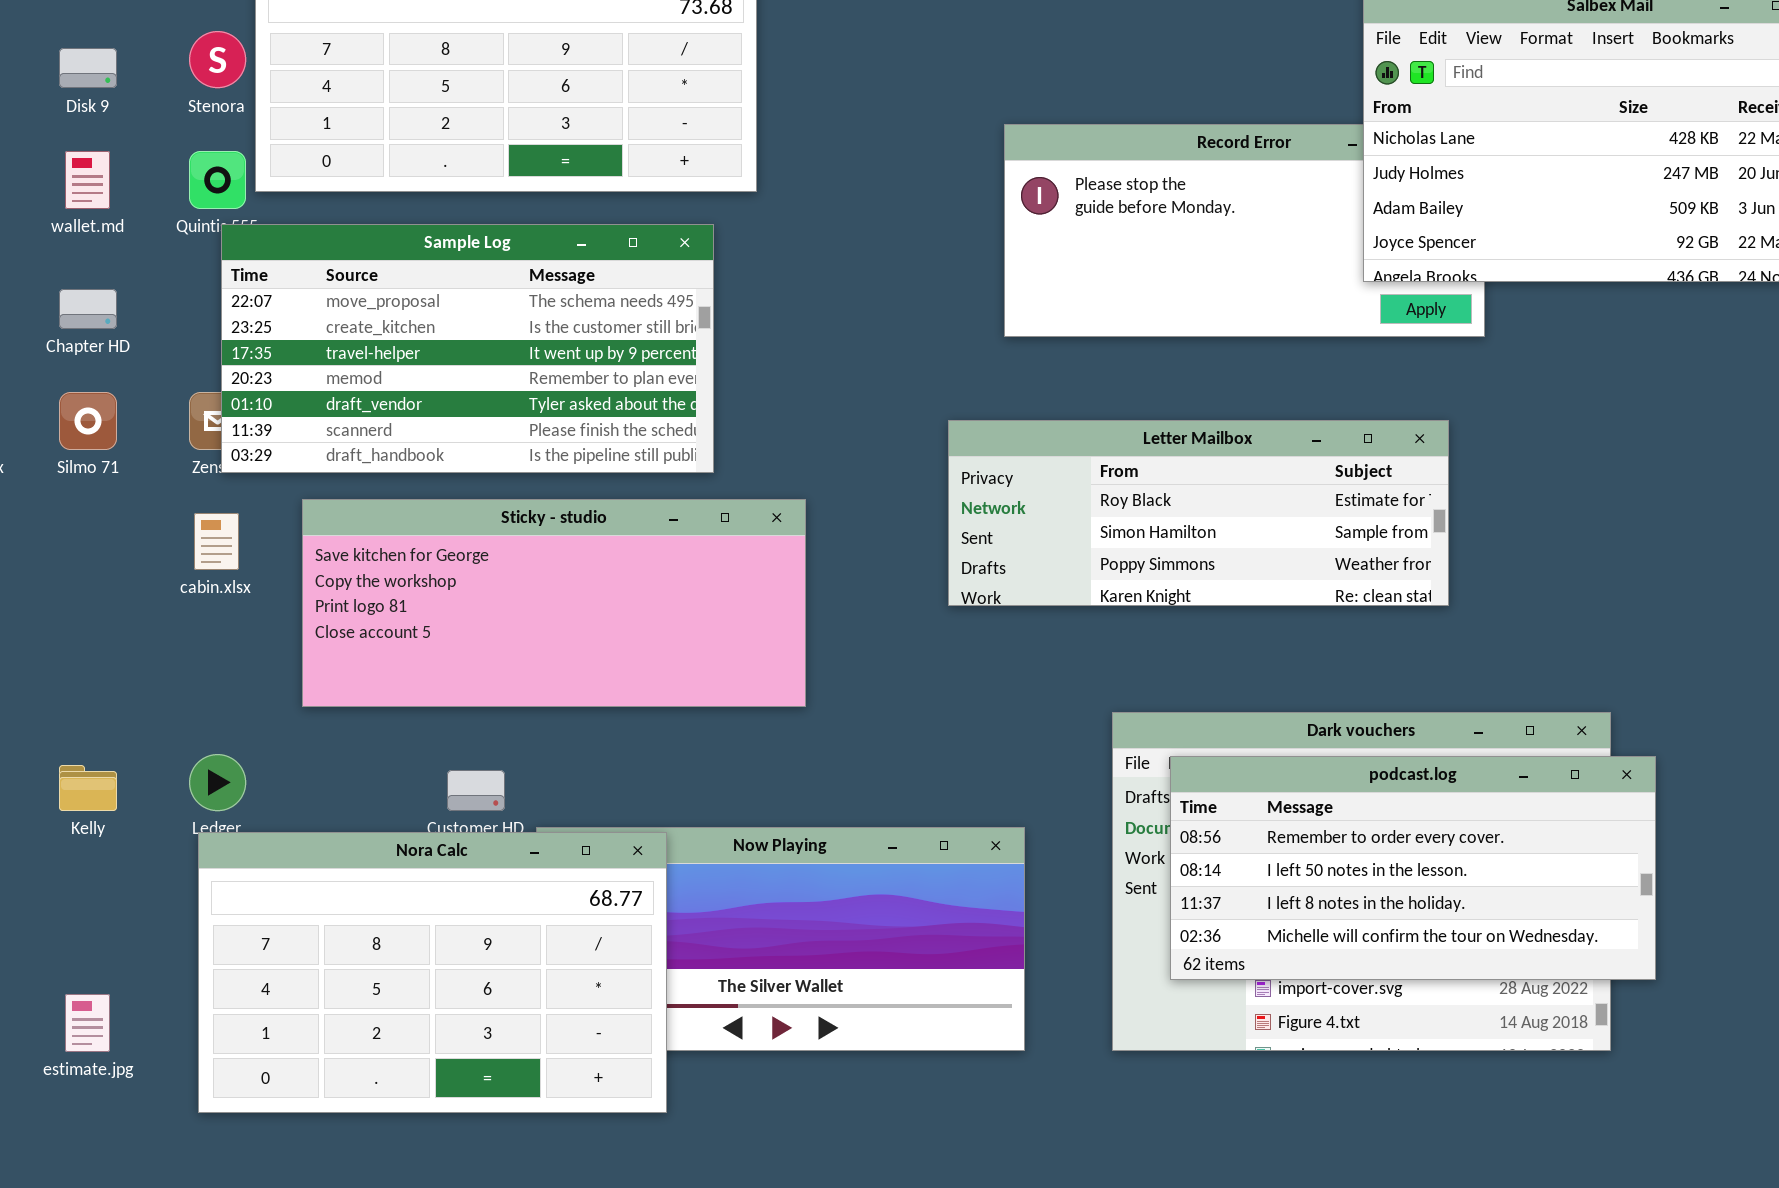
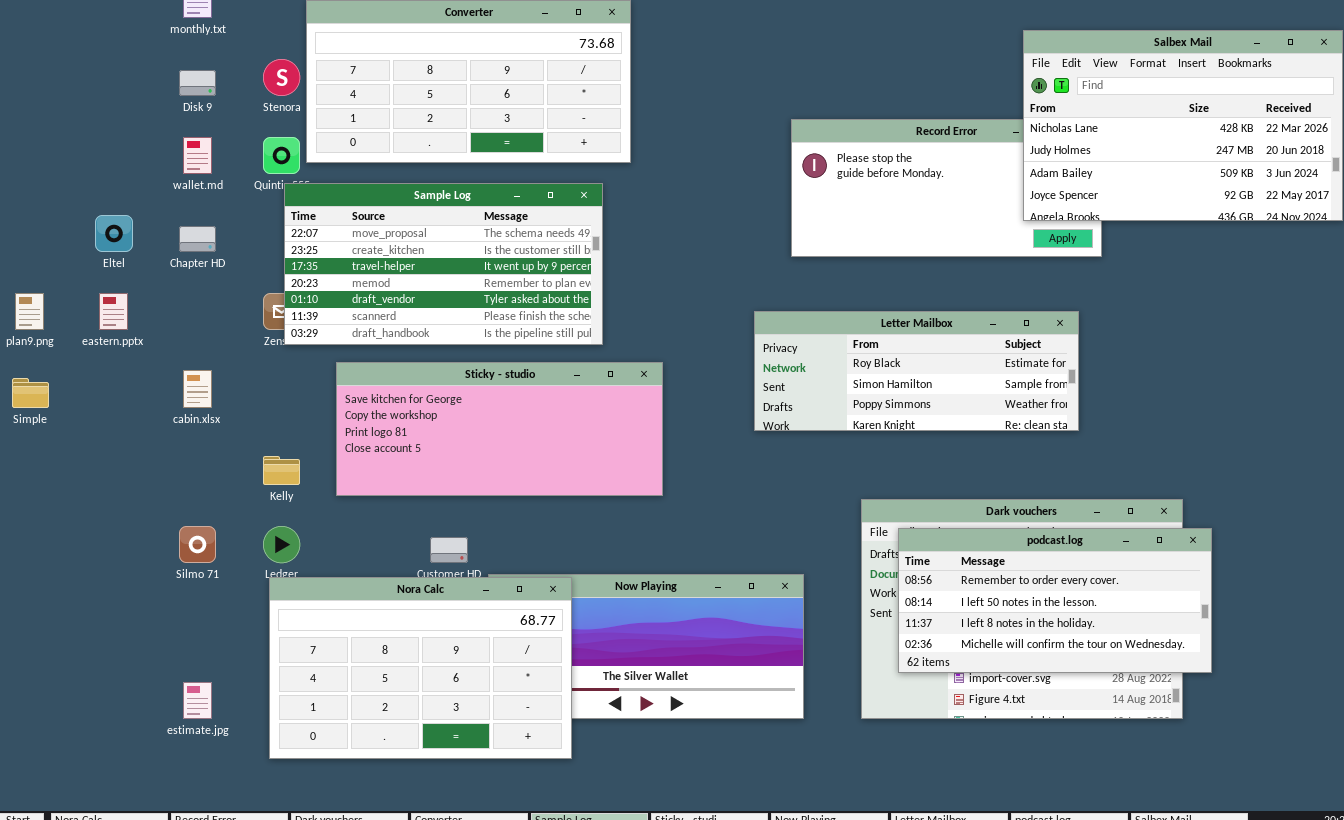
Silmo 71: [59,392,117,450] -> [179,526,216,563], moved
cabin.xlsx: [194,513,239,570] -> [183,370,212,408], moved
Kelly: [59,765,117,811] -> [263,456,300,485], moved

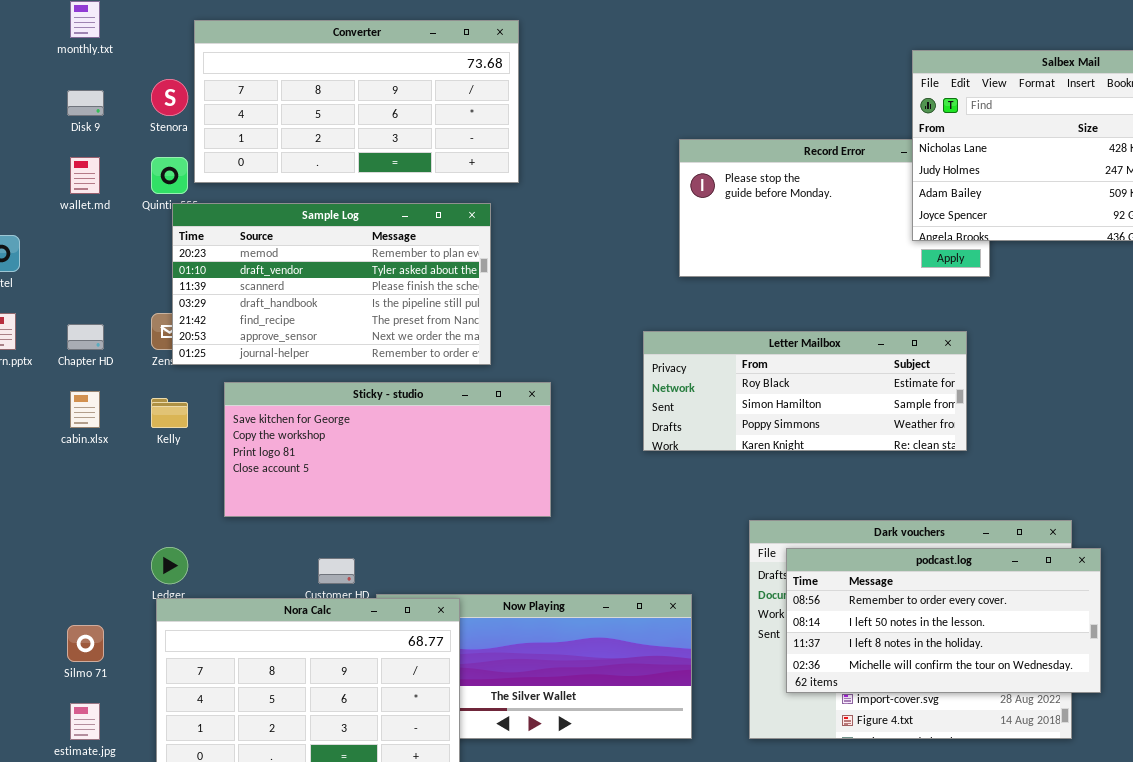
Sample Log: [284,183,603,345] -> [172,203,491,365], scrolled down 3 rows
Chapter HD: [179,226,216,252] -> [67,324,104,350], moved
Kelly: [263,456,300,485] -> [151,398,188,428], moved
Silmo 71: [179,526,216,563] -> [67,625,104,662], moved

